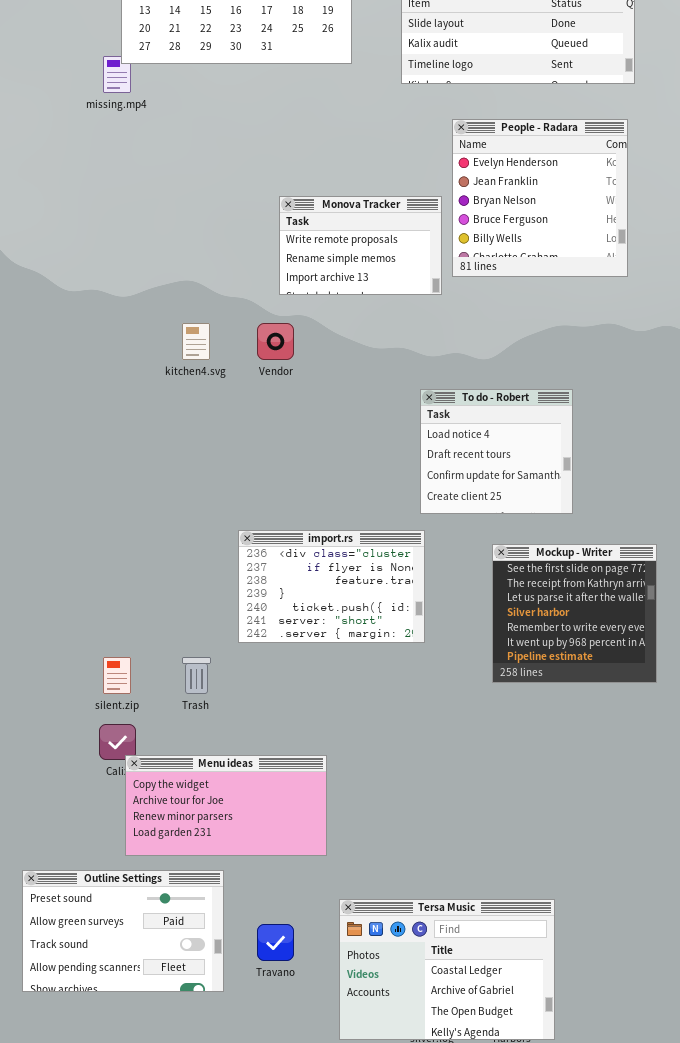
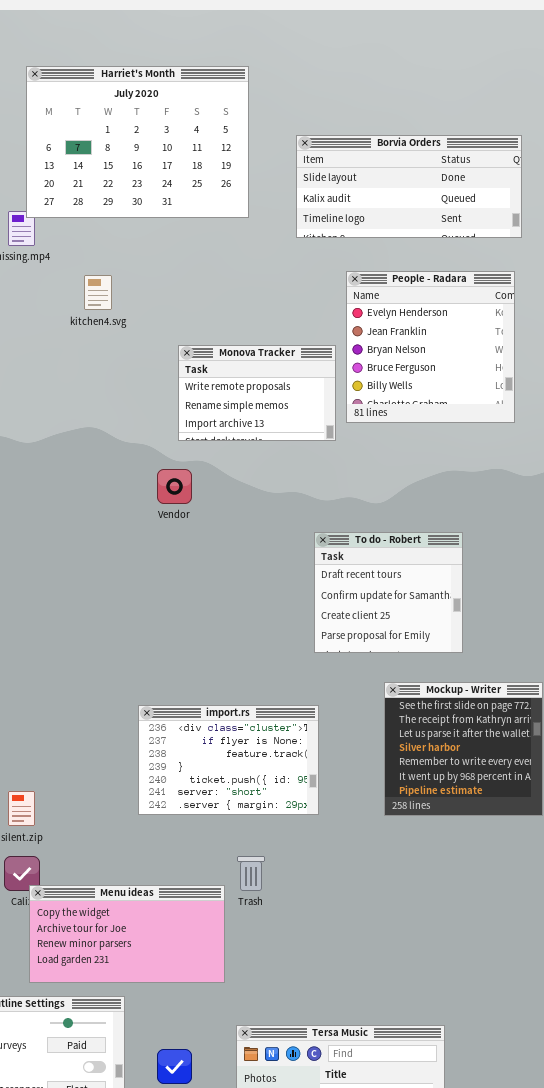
kitchen4.svg: [182,323,210,360] -> [84,275,112,310], moved
To do - Robert: [420,389,573,514] -> [314,532,463,653], scrolled down 1 row
import.rs: [238,530,425,643] -> [138,705,319,815], moved
Trash: [182,657,211,694] -> [237,856,265,891], moved

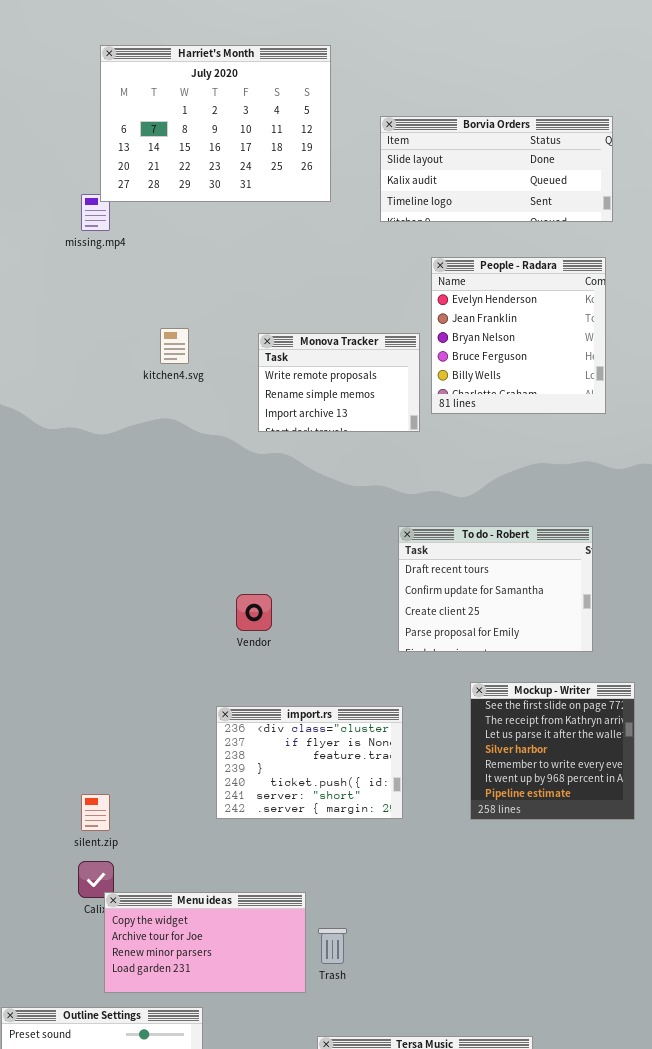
kitchen4.svg: [84,275,112,310] -> [160,328,189,364], moved
Vendor: [157,469,192,504] -> [236,594,272,631], moved
To do - Robert: [314,532,463,653] -> [398,526,593,652], resized
Trash: [237,856,265,891] -> [318,928,347,964], moved

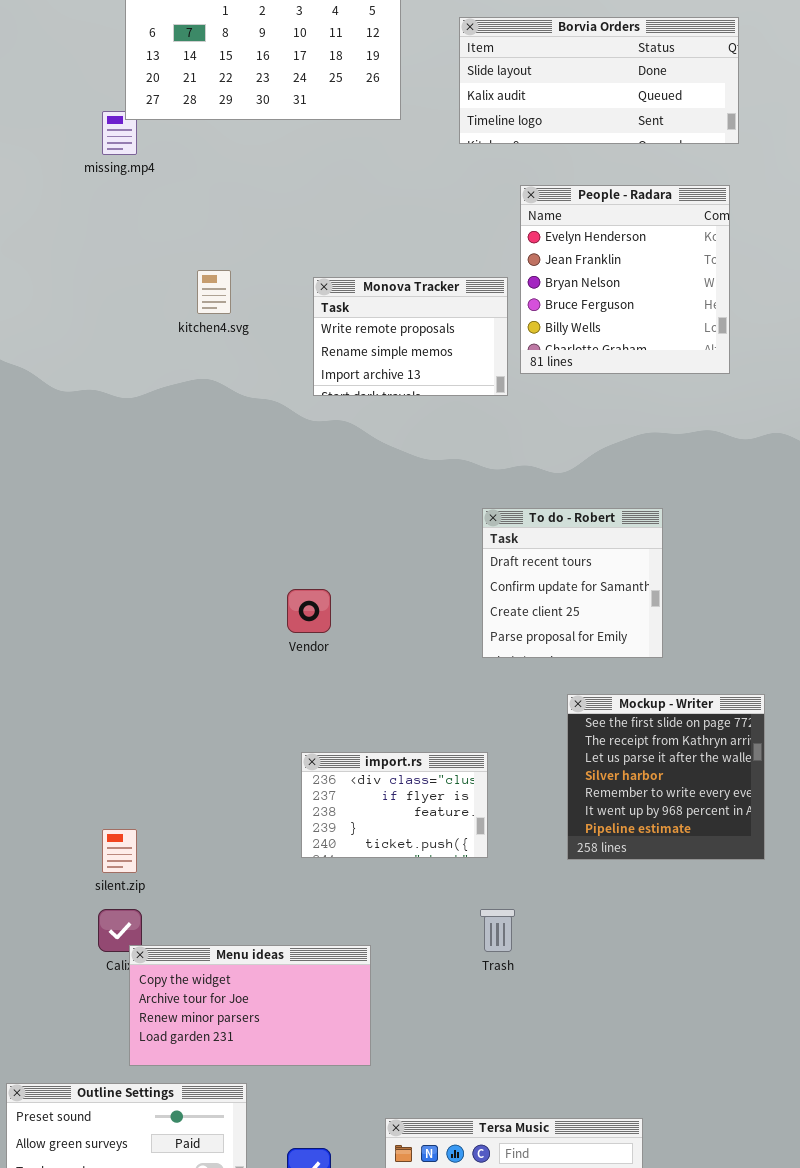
To do - Robert: [398,526,593,652] -> [482,508,663,658], resized
import.rs: [216,706,403,819] -> [301,752,488,858], resized
Trash: [318,928,347,964] -> [480,909,515,952], moved

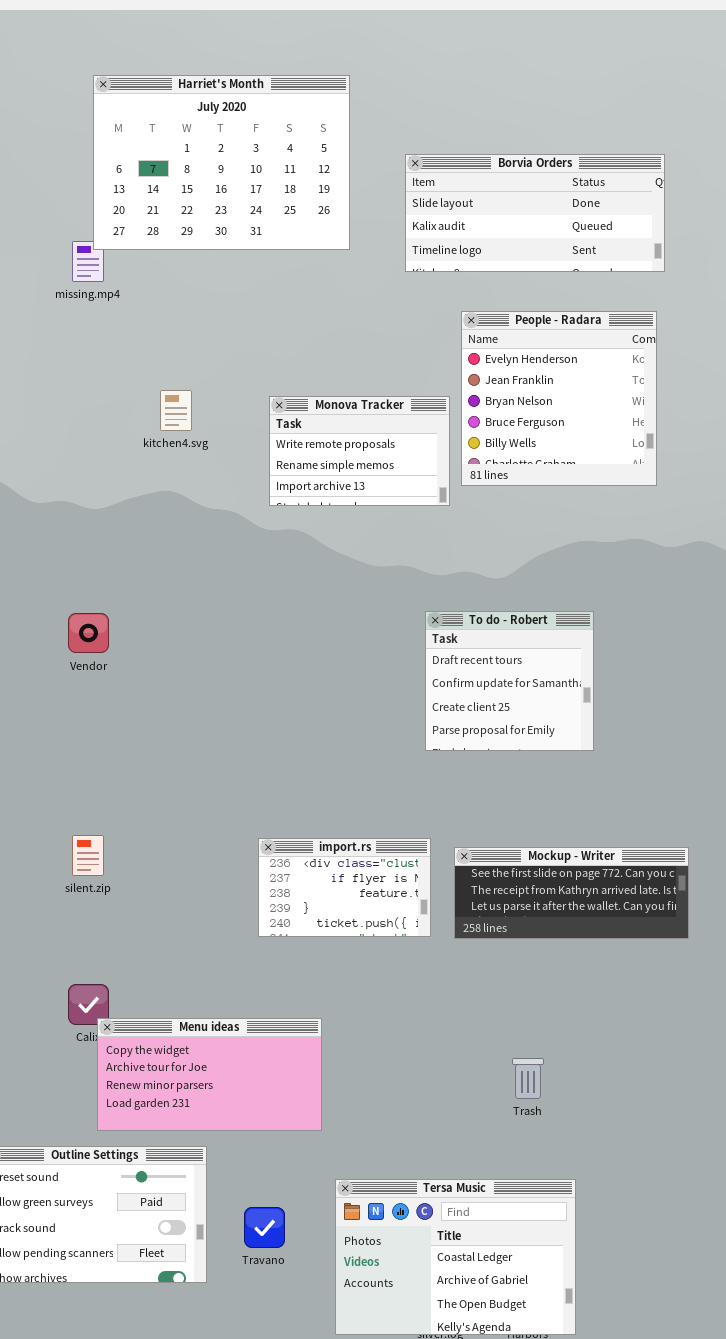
Vendor: [287,589,331,633] -> [68,613,109,653], moved
Mockup - Writer: [567,694,765,860] -> [454,847,689,939], resized
silent.zip: [102,829,137,873] -> [72,835,104,876], moved
Trash: [480,909,515,952] -> [512,1058,544,1099], moved

